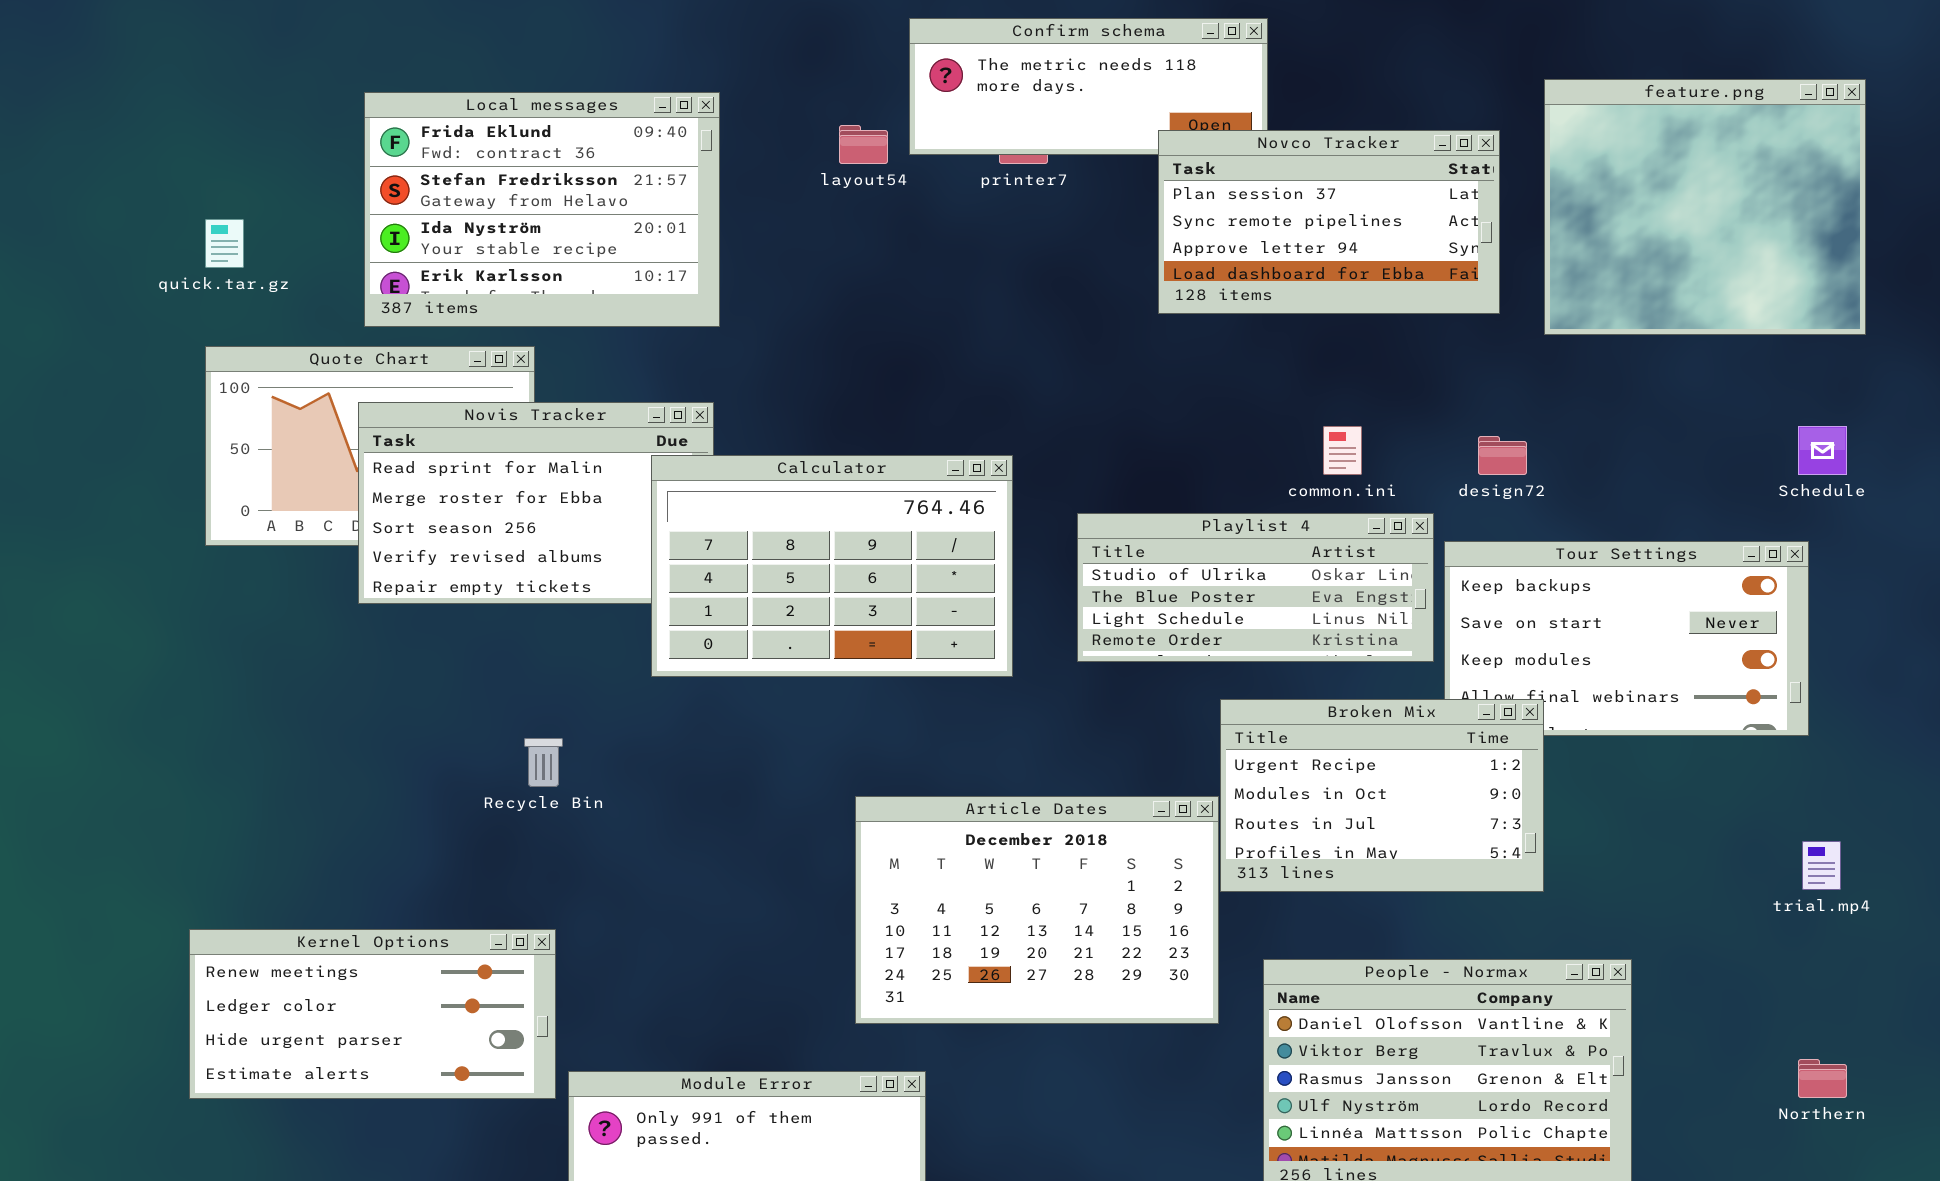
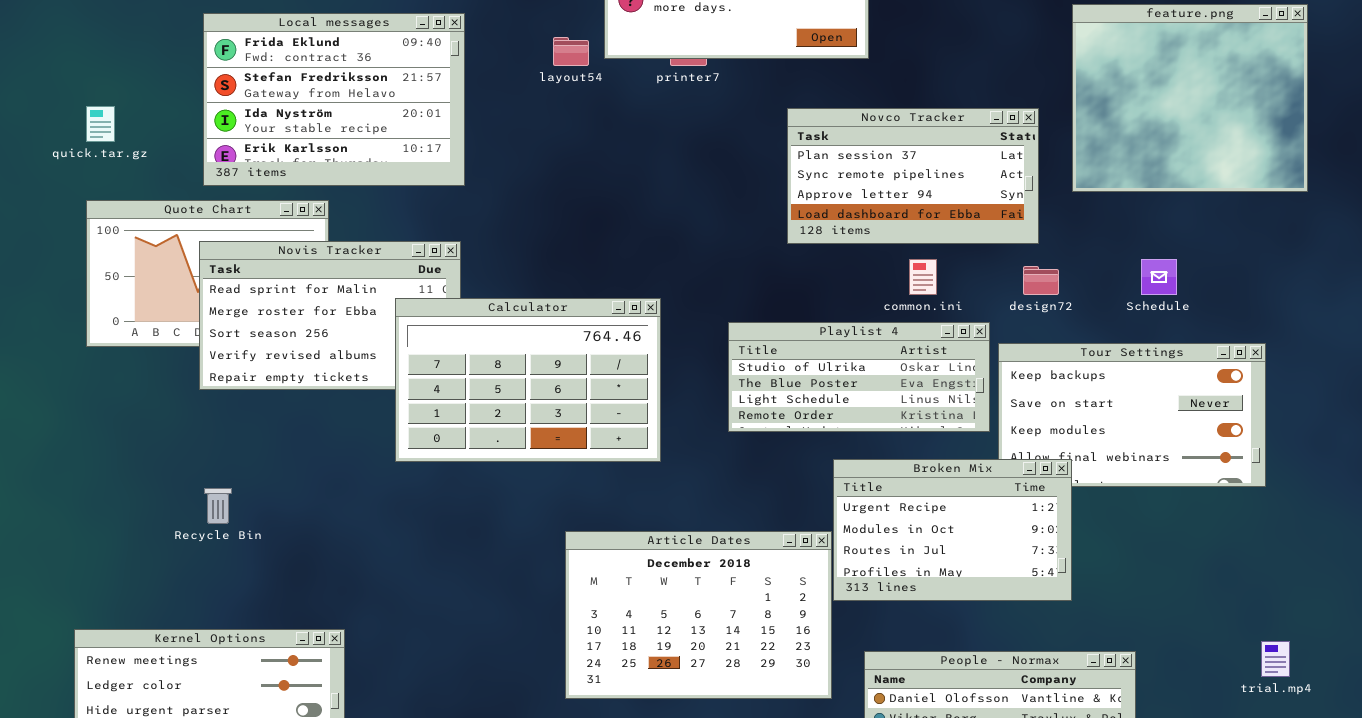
Novco Tracker: [1158,130,1500,314] -> [787,108,1039,244], moved
Schedule: [1798,426,1847,475] -> [1141,259,1177,295], moved
Calculator: [651,455,1013,677] -> [395,298,661,462], moved
Recycle Bin: [524,738,563,787] -> [204,488,232,524], moved
trial.mp4: [1802,841,1841,890] -> [1261,641,1290,677], moved

